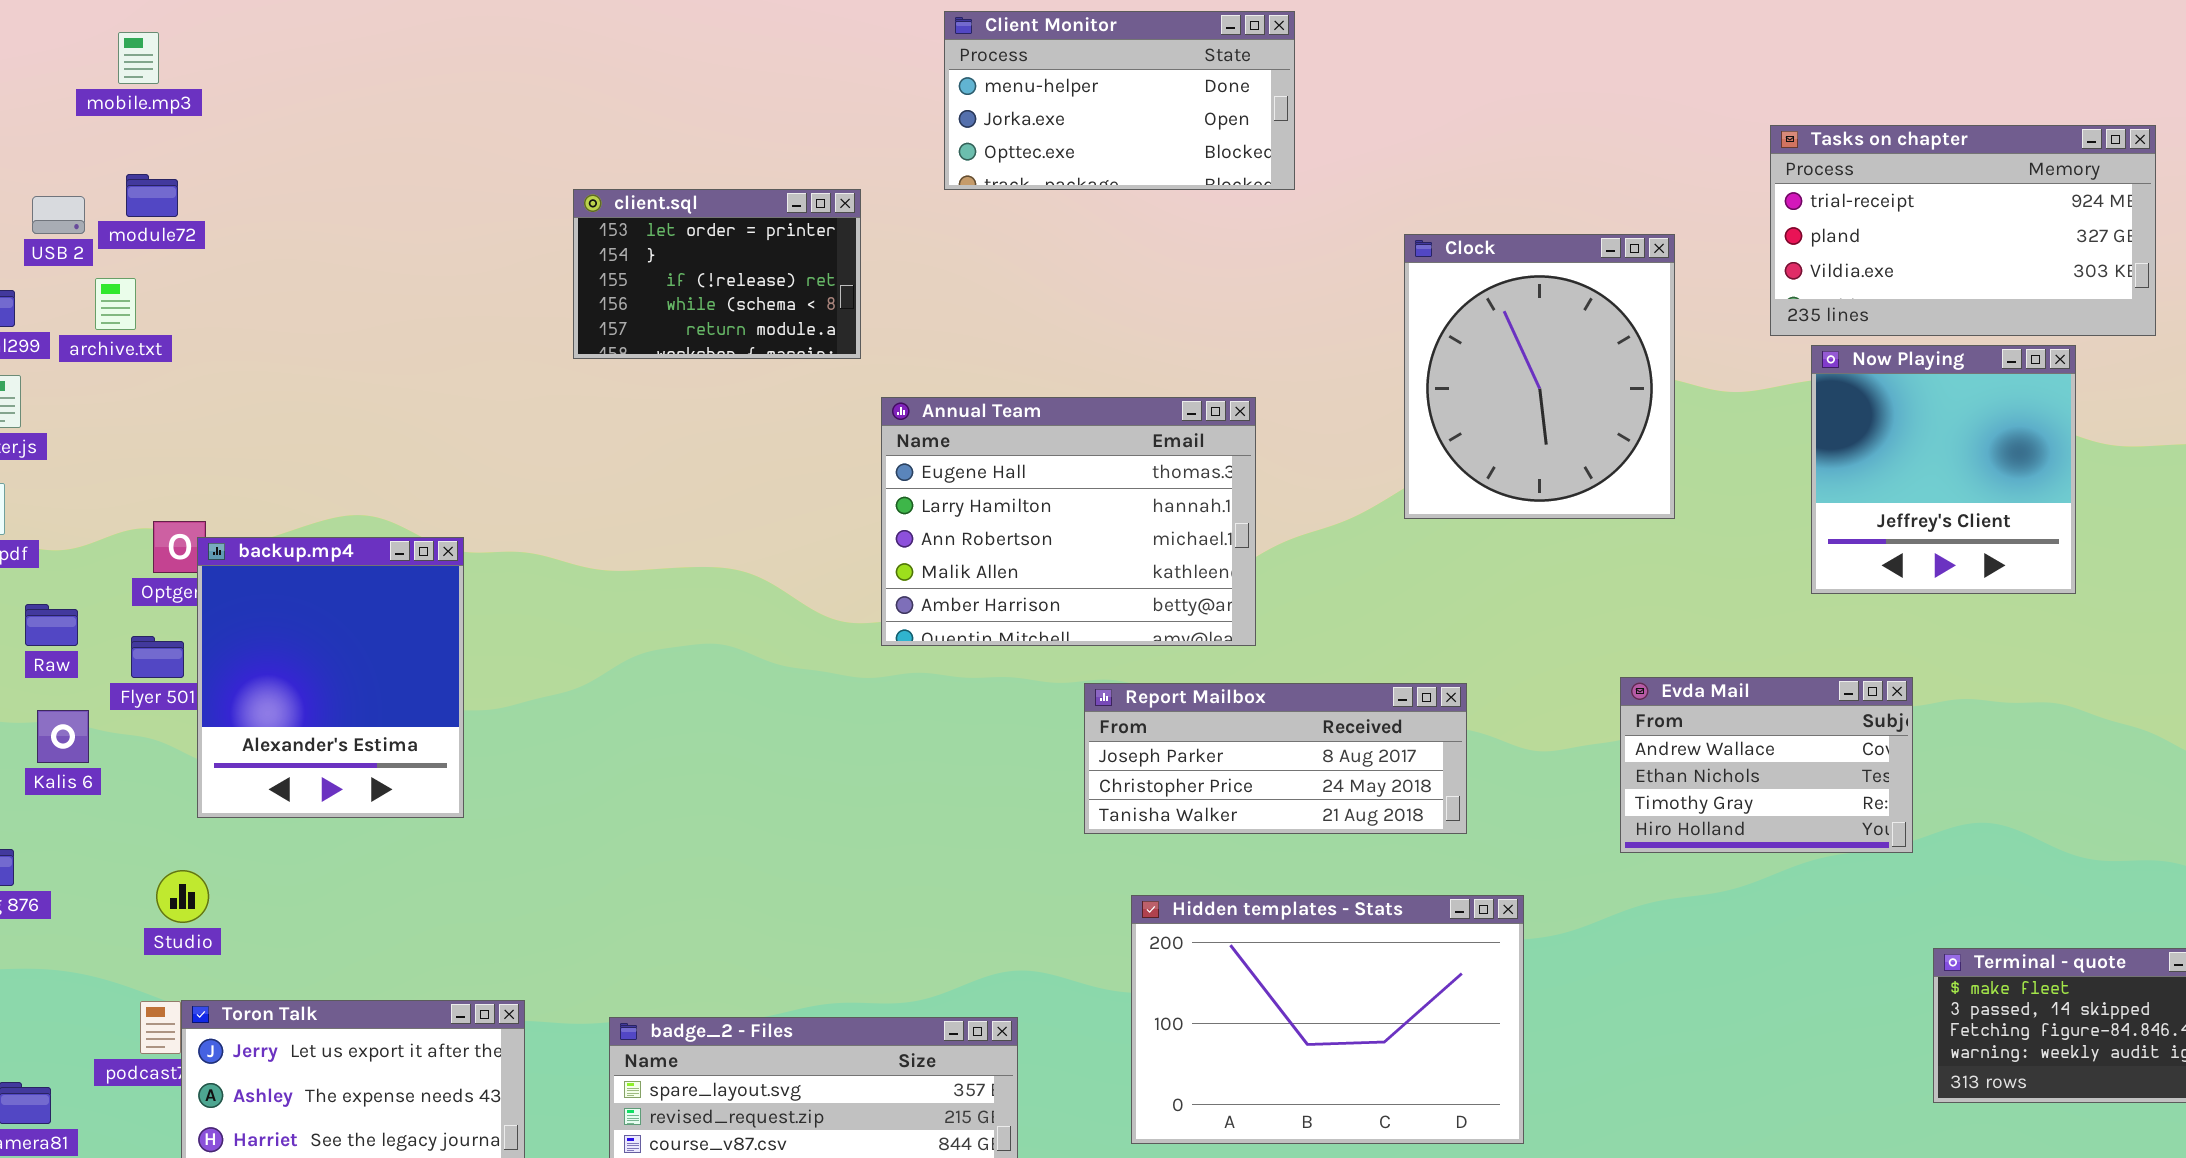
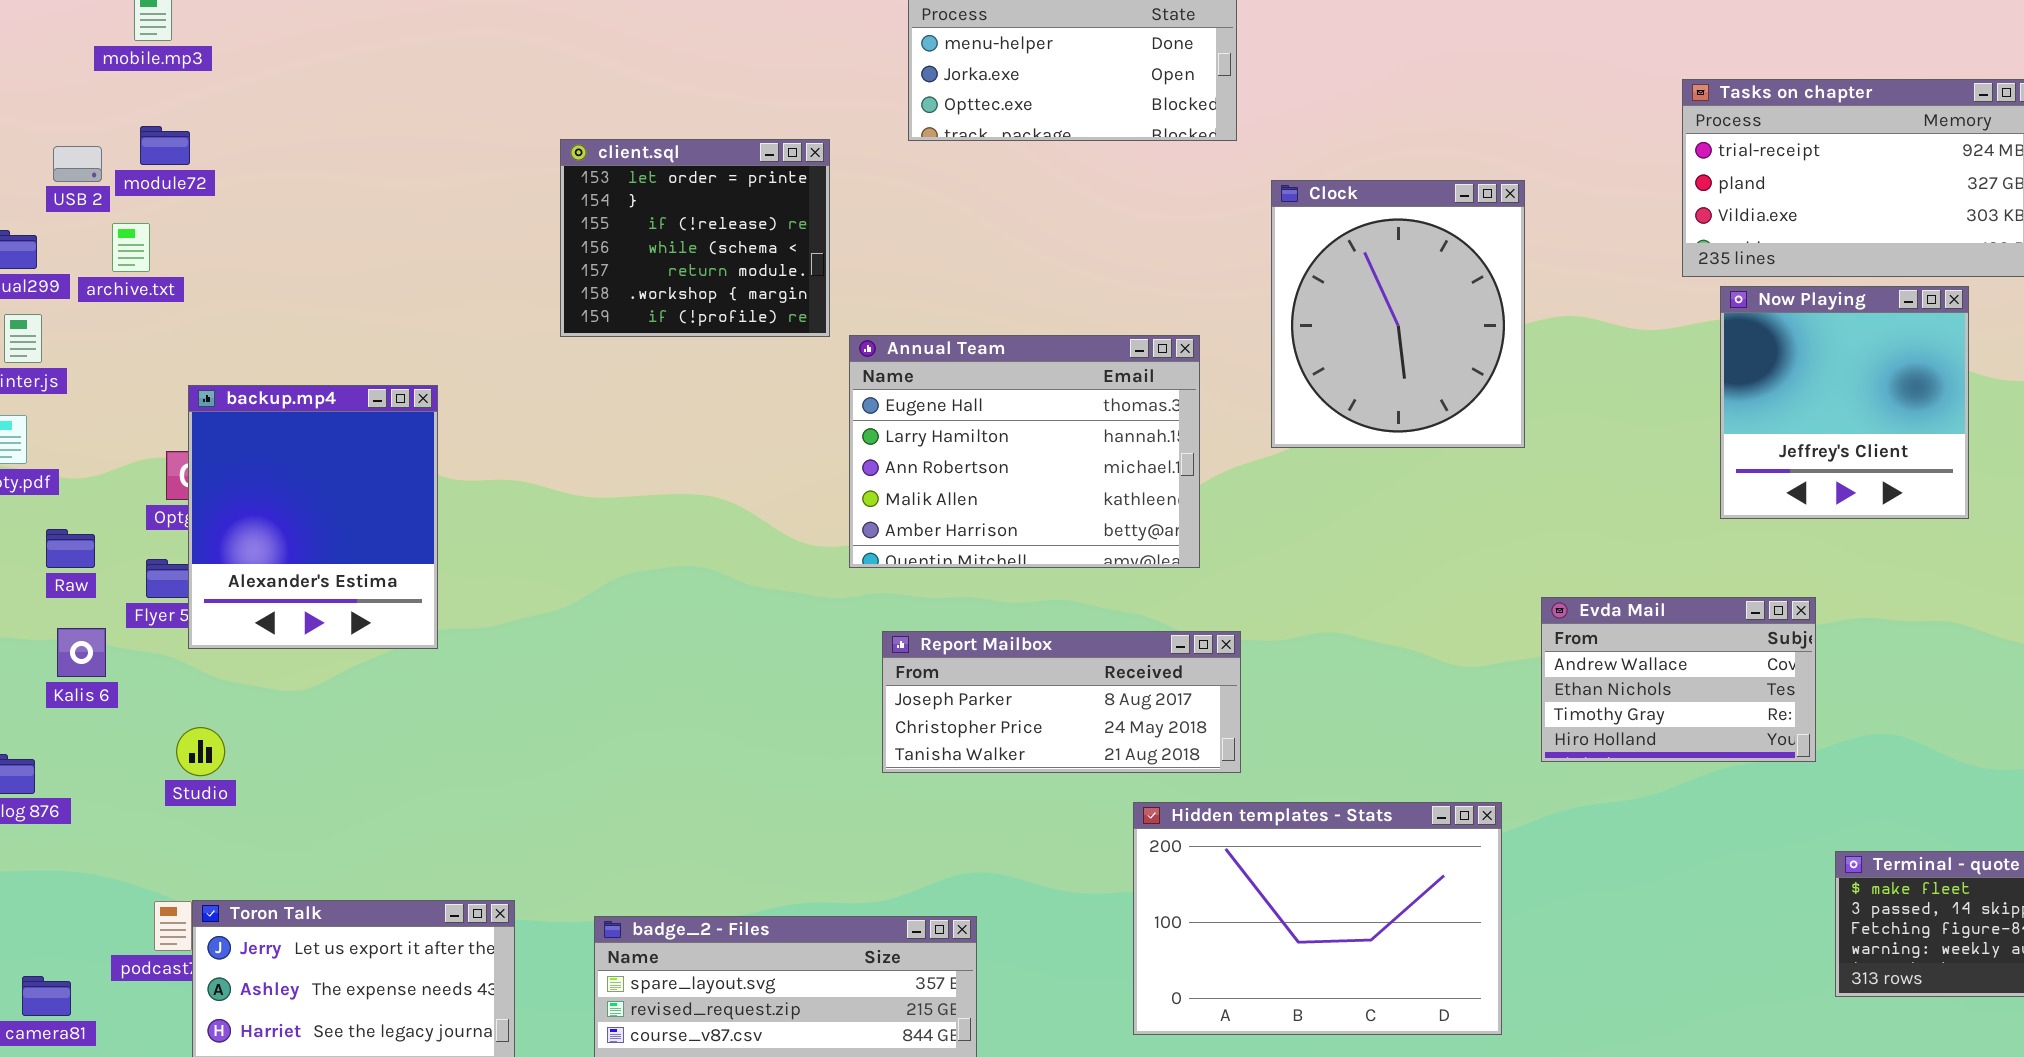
client.sql: [573,189,861,359] -> [560,139,830,337], resized
Clock: [1404,234,1675,519] -> [1271,180,1525,448], moved
backup.mp4: [197,537,464,818] -> [188,385,438,649], moved
Report Mailbox: [1084,683,1467,834] -> [882,631,1241,773], moved
Studio: [156,870,209,923] -> [176,727,225,776], moved
Hidden templates - Stats: [1131,895,1524,1144] -> [1133,802,1502,1035], moved

